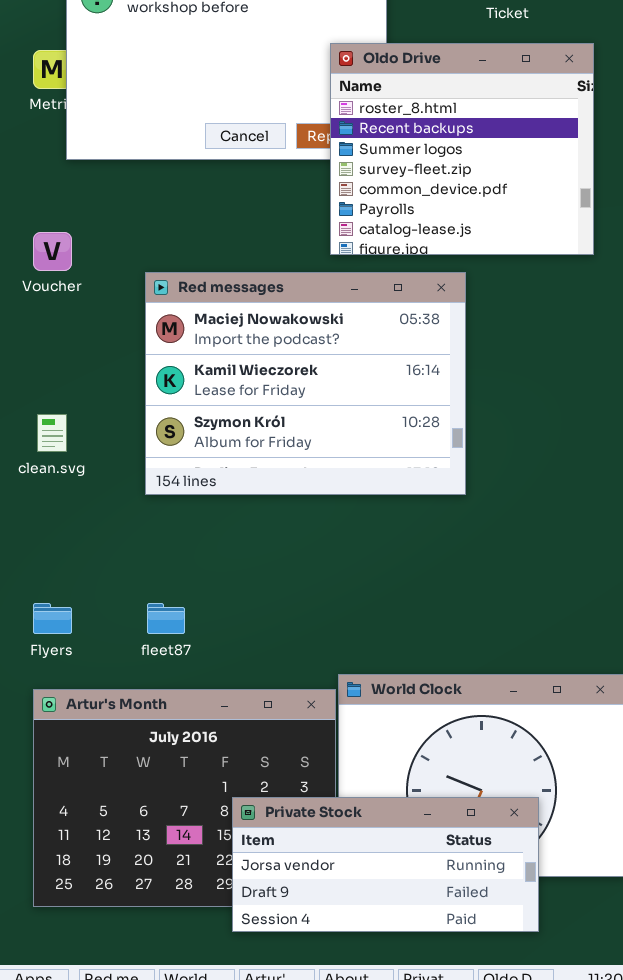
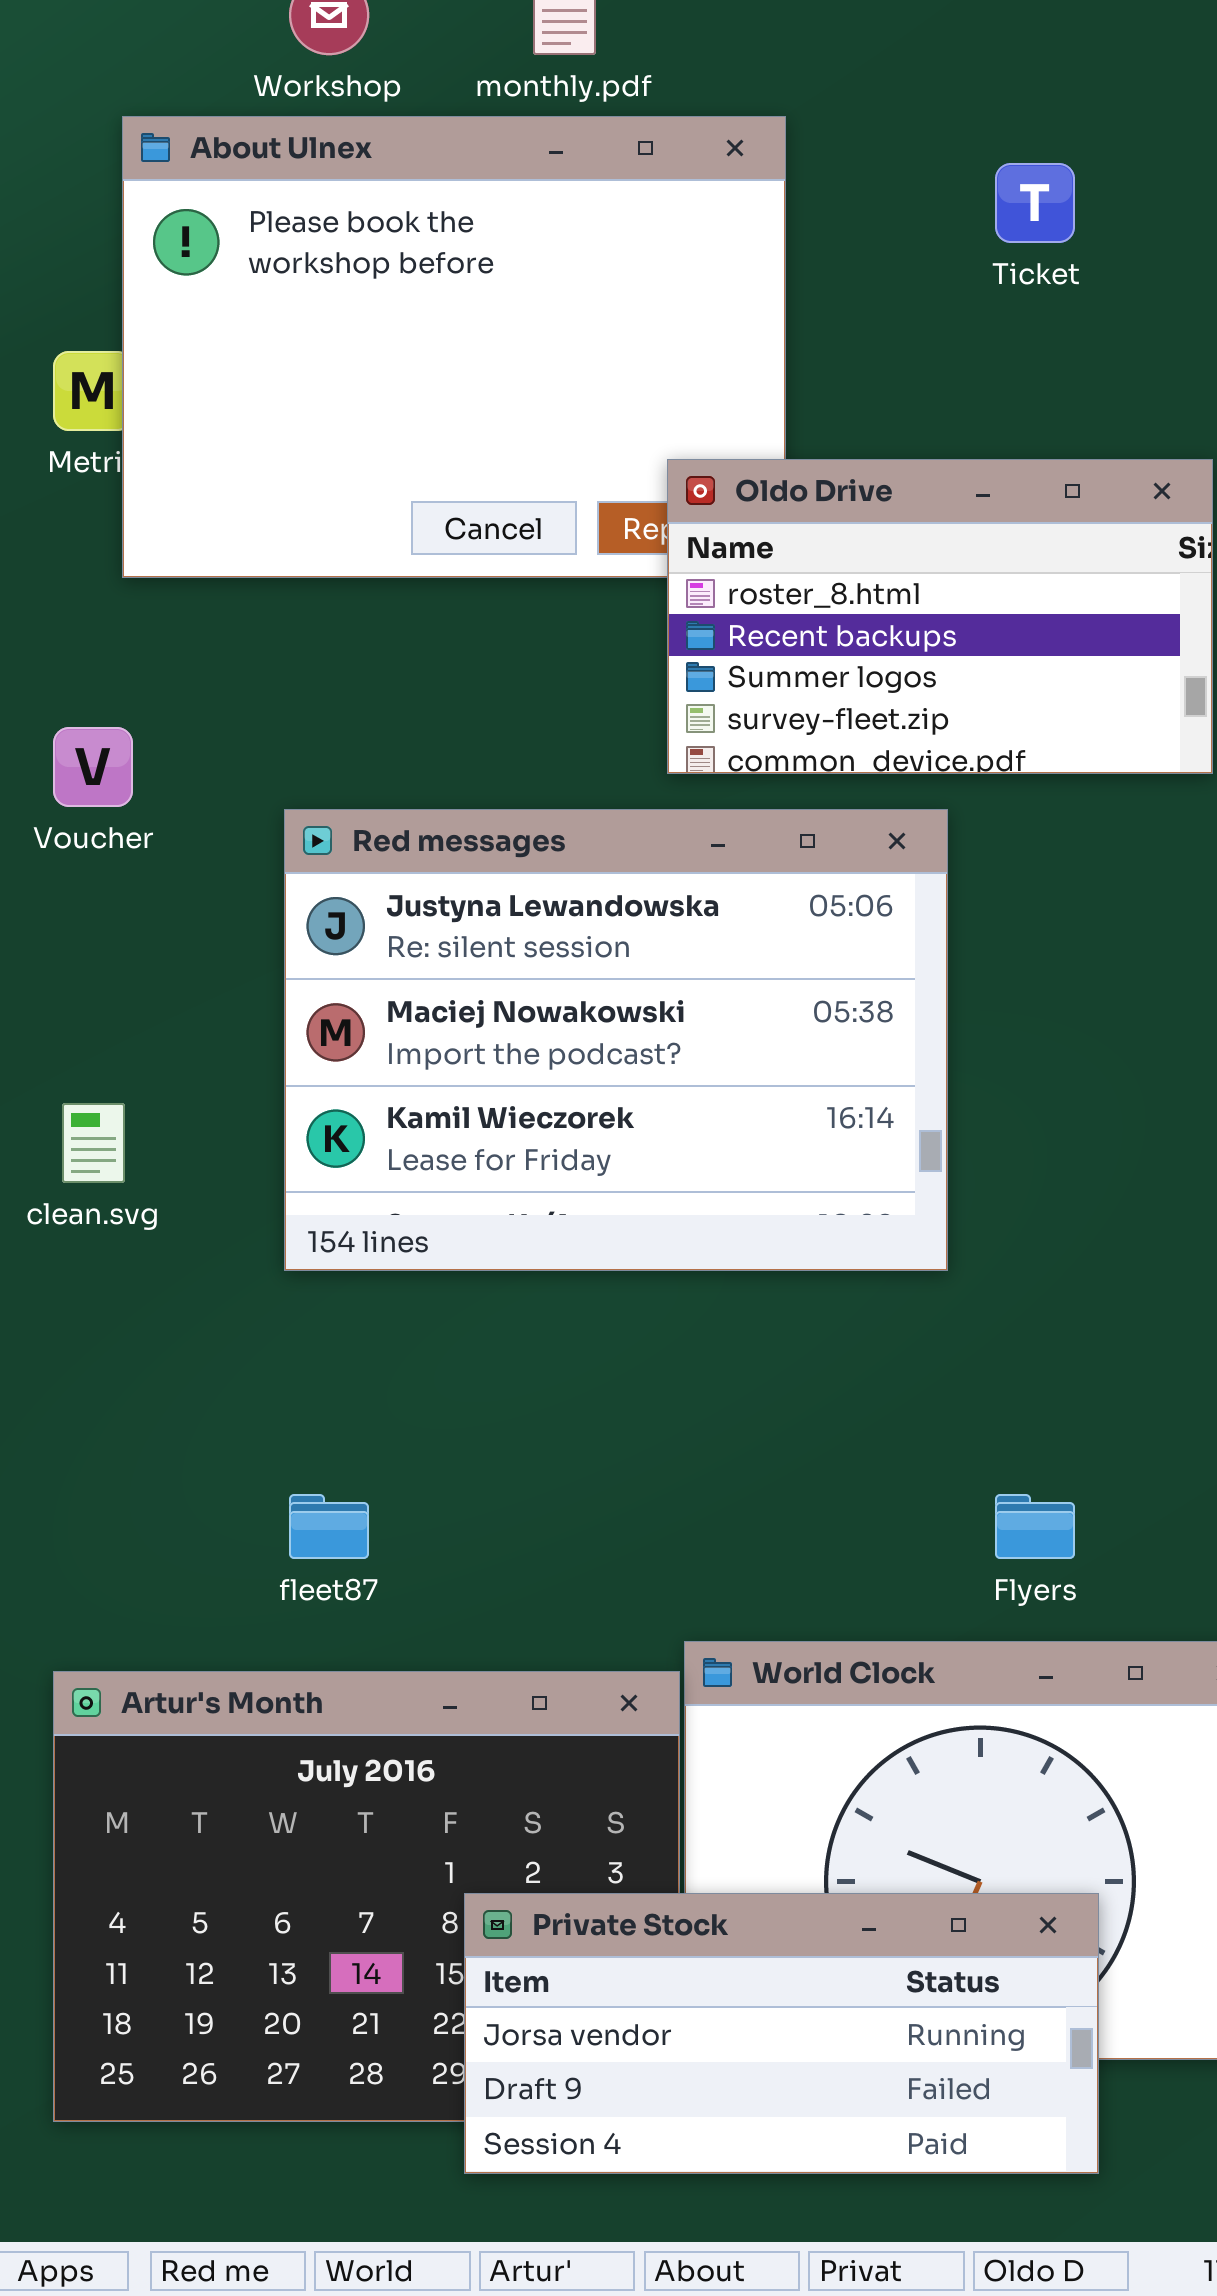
Oldo Drive: [330,43,594,255] -> [667,459,1213,774], resized
Red messages: [145,272,466,495] -> [284,809,948,1271], scrolled up 1 row
Flyers: [33,603,72,634] -> [995,1494,1075,1559], moved

